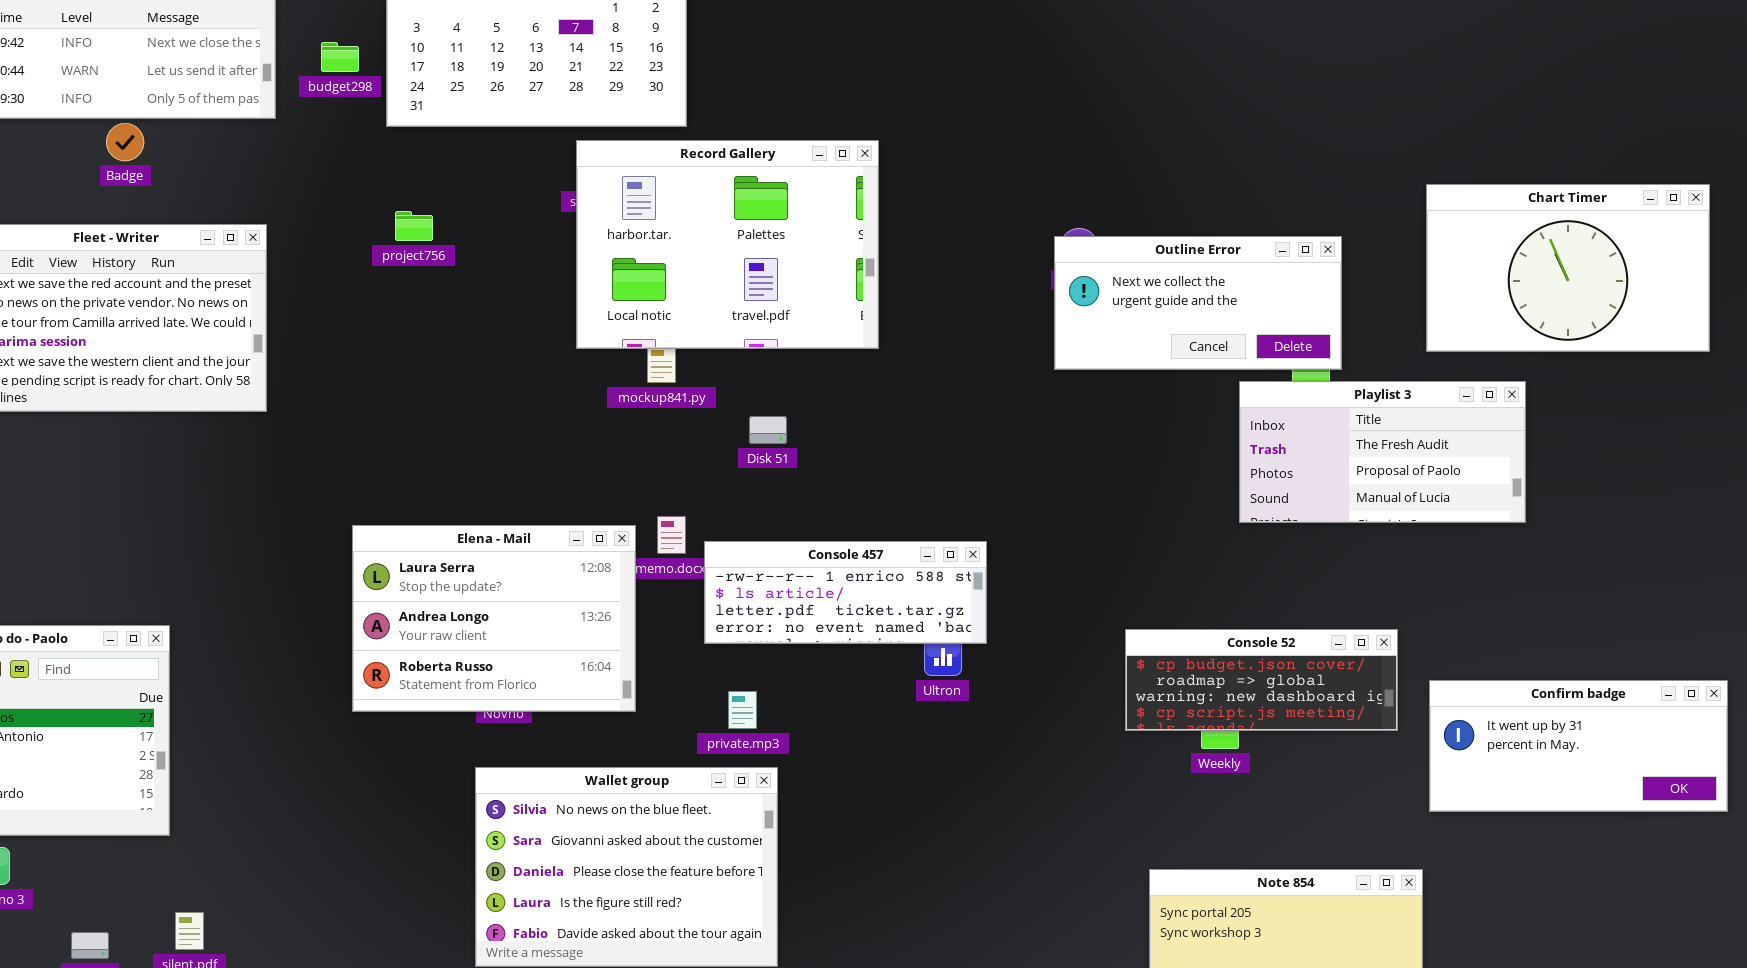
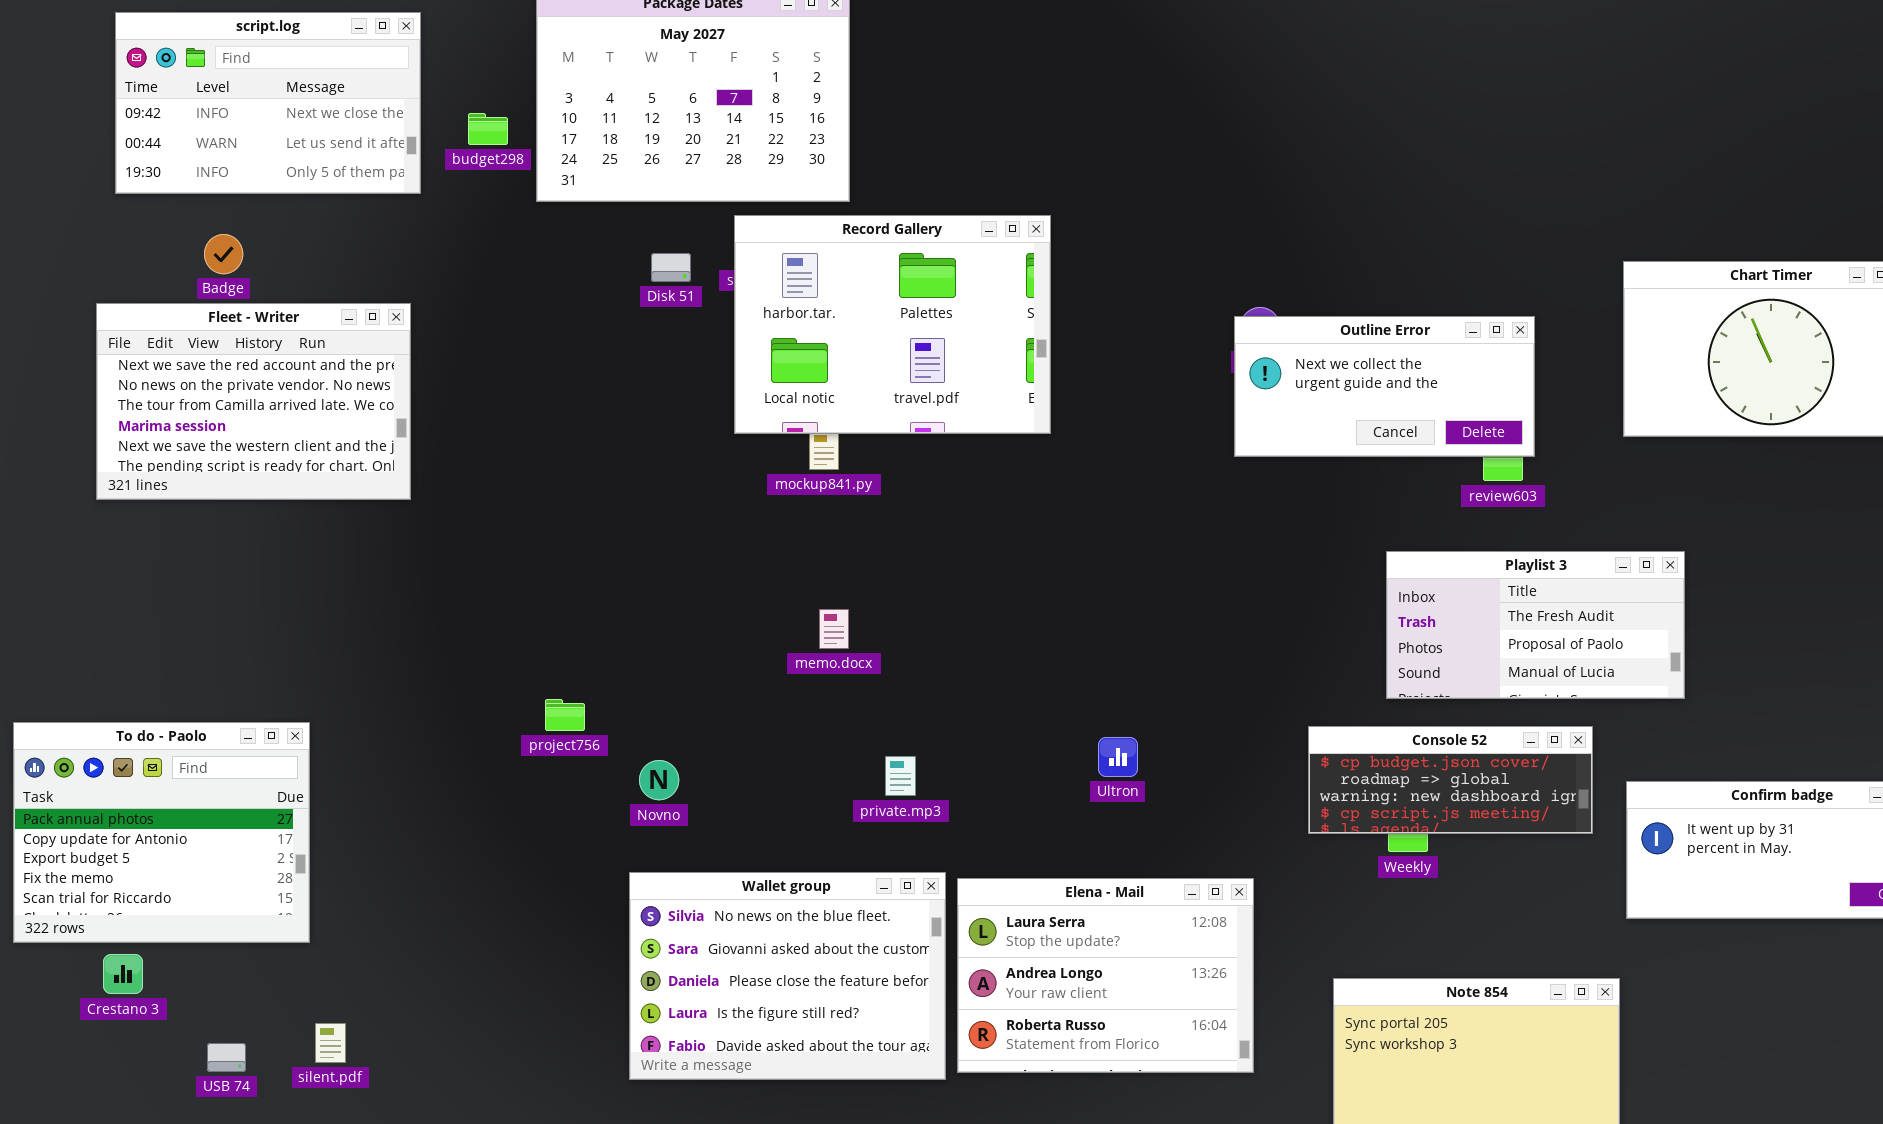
Badge: [106,123,144,161] -> [204,234,243,274], moved
project756: [395,211,433,241] -> [545,699,585,731], moved
Playlist 3: [1239,381,1526,523] -> [1386,551,1685,699], moved
Disk 51: [749,416,787,444] -> [651,253,691,282], moved
Elena - Mail: [352,525,636,712] -> [957,878,1254,1073], moved
Console 457: [704,541,987,644] -> none, closed
private.mp3: [728,691,757,729] -> [885,756,916,796], moved

